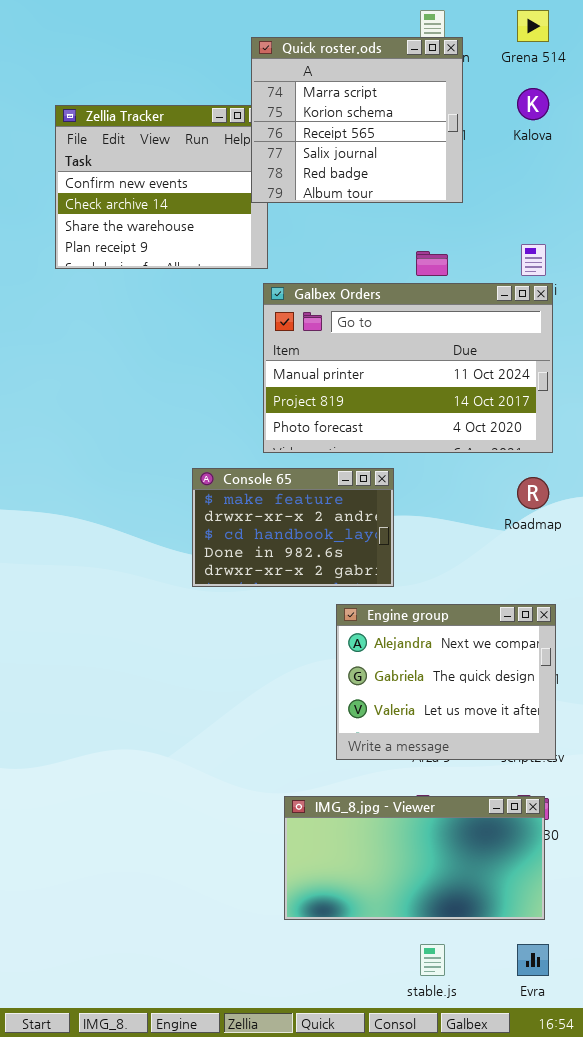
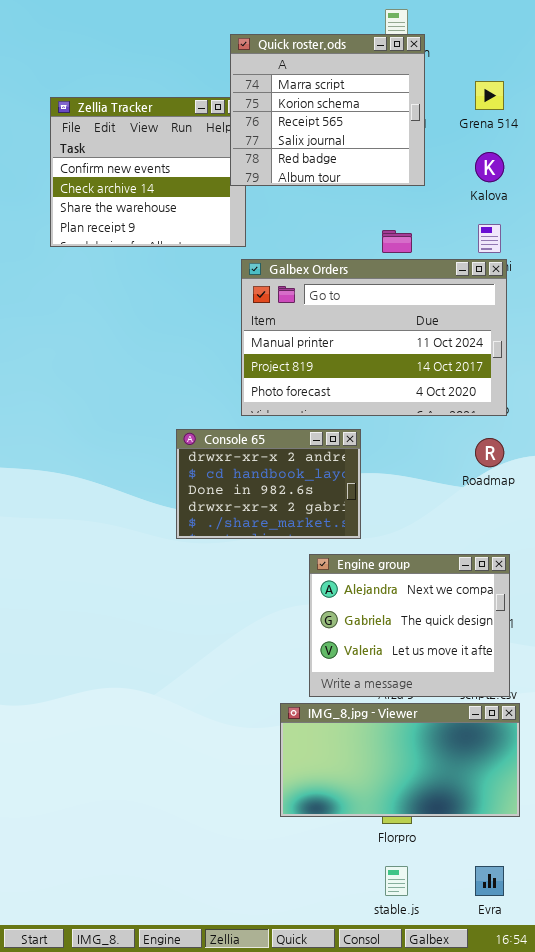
Grena 514: [517,10,549,42] -> [475,81,504,110], moved
Kalova: [517,88,549,120] -> [475,152,504,182], moved
Console 65: [192,468,394,587] -> [176,429,361,539], scrolled down 1 row
IMG_8.jpg - Viewer: [284,796,545,920] -> [280,703,520,817], moved

